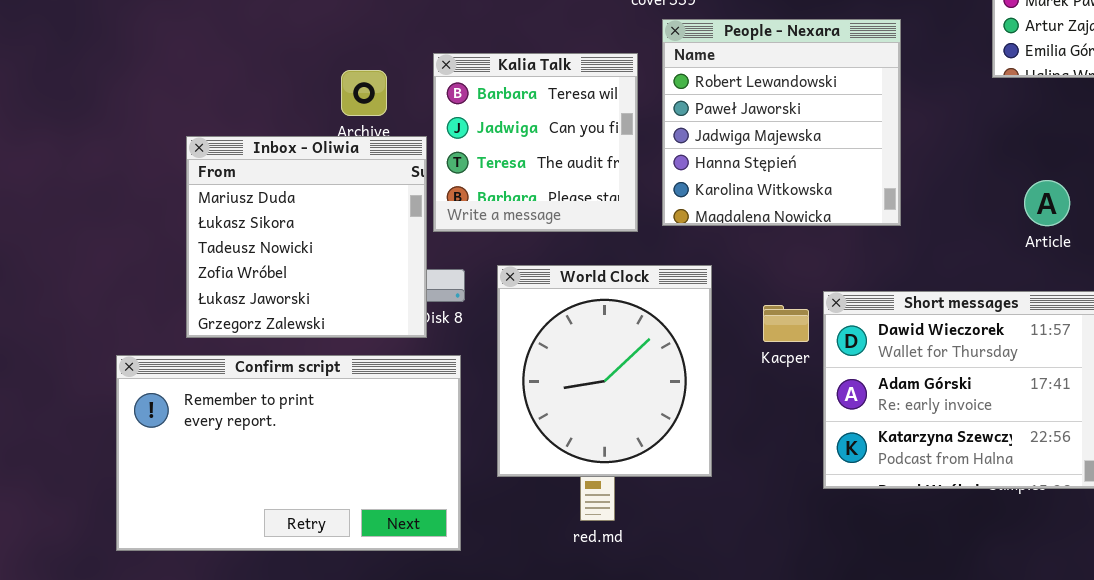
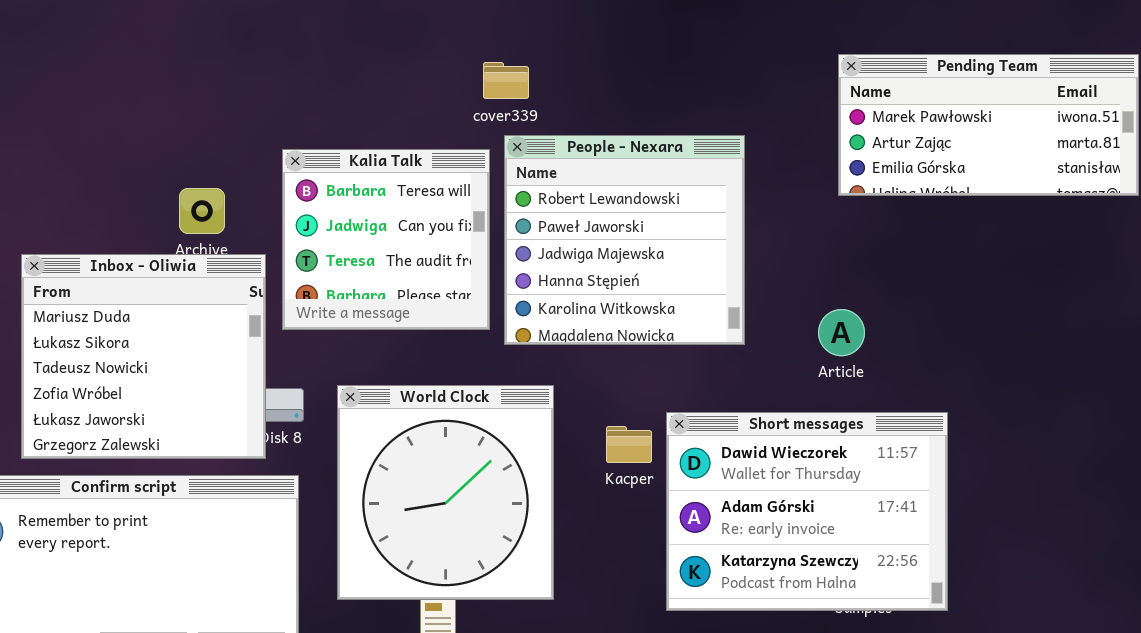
Kalia Talk: [433,53,638,232] -> [282,149,490,330], moved
Article: [1024,180,1070,226] -> [818,309,865,356], moved

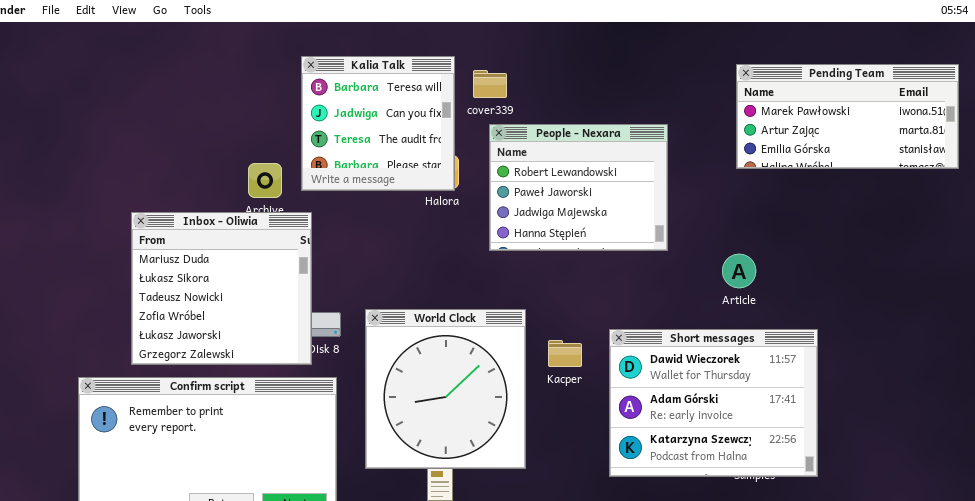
People - Nexara: [504,135,745,345] -> [489,124,668,251], resized
Kalia Talk: [282,149,490,330] -> [301,56,455,191], moved
Kacper: [606,426,652,463] -> [548,340,582,367], moved

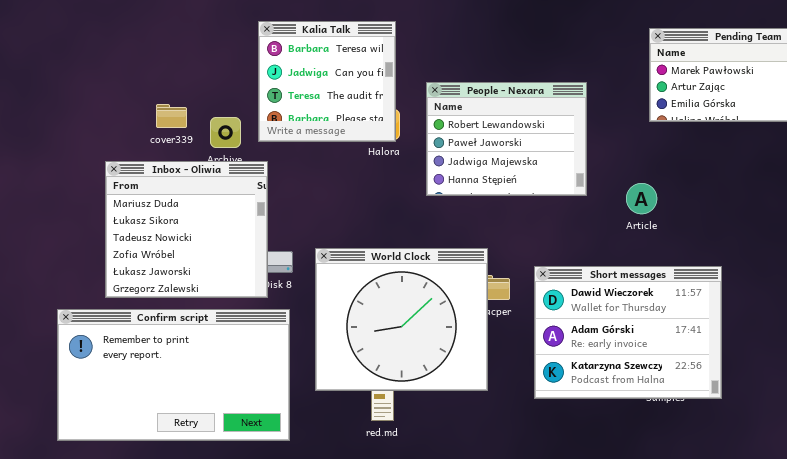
cover339: [473,70,507,98] -> [156,104,187,128], moved
Article: [722,254,756,288] -> [626,183,657,214], moved
World Clock: [365,309,526,469] -> [315,248,488,391], resized

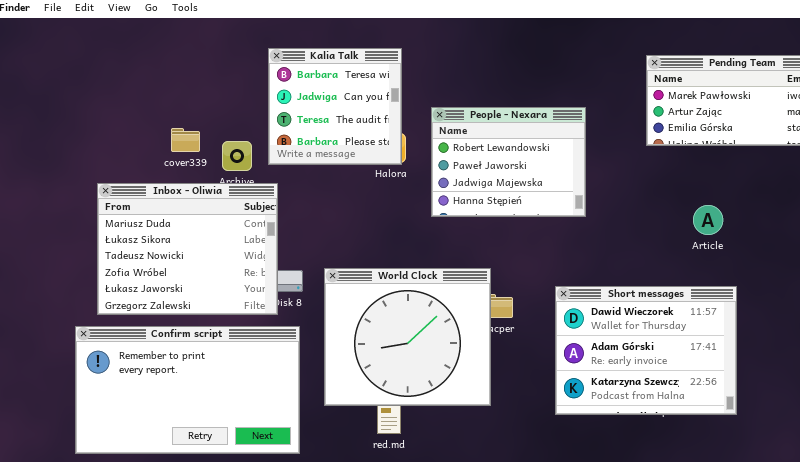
Inbox - Oliwia: [105,161,268,298] -> [97,183,278,315], resized
Article: [626,183,657,214] -> [693,205,723,235], moved
Short messages: [534,266,722,399] -> [555,286,737,415], moved

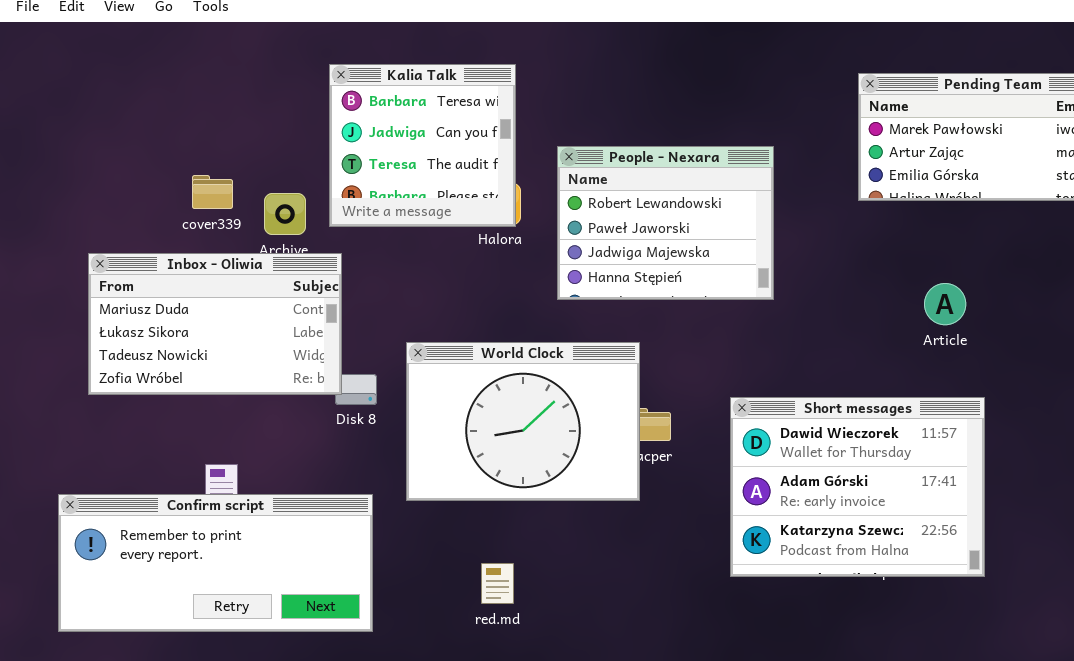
Inbox - Oliwia: [97,183,278,315] -> [88,253,342,395], resized
World Clock: [324,268,491,406] -> [406,342,640,501], moved, resized
Confirm script: [75,326,300,454] -> [58,494,373,632], resized

